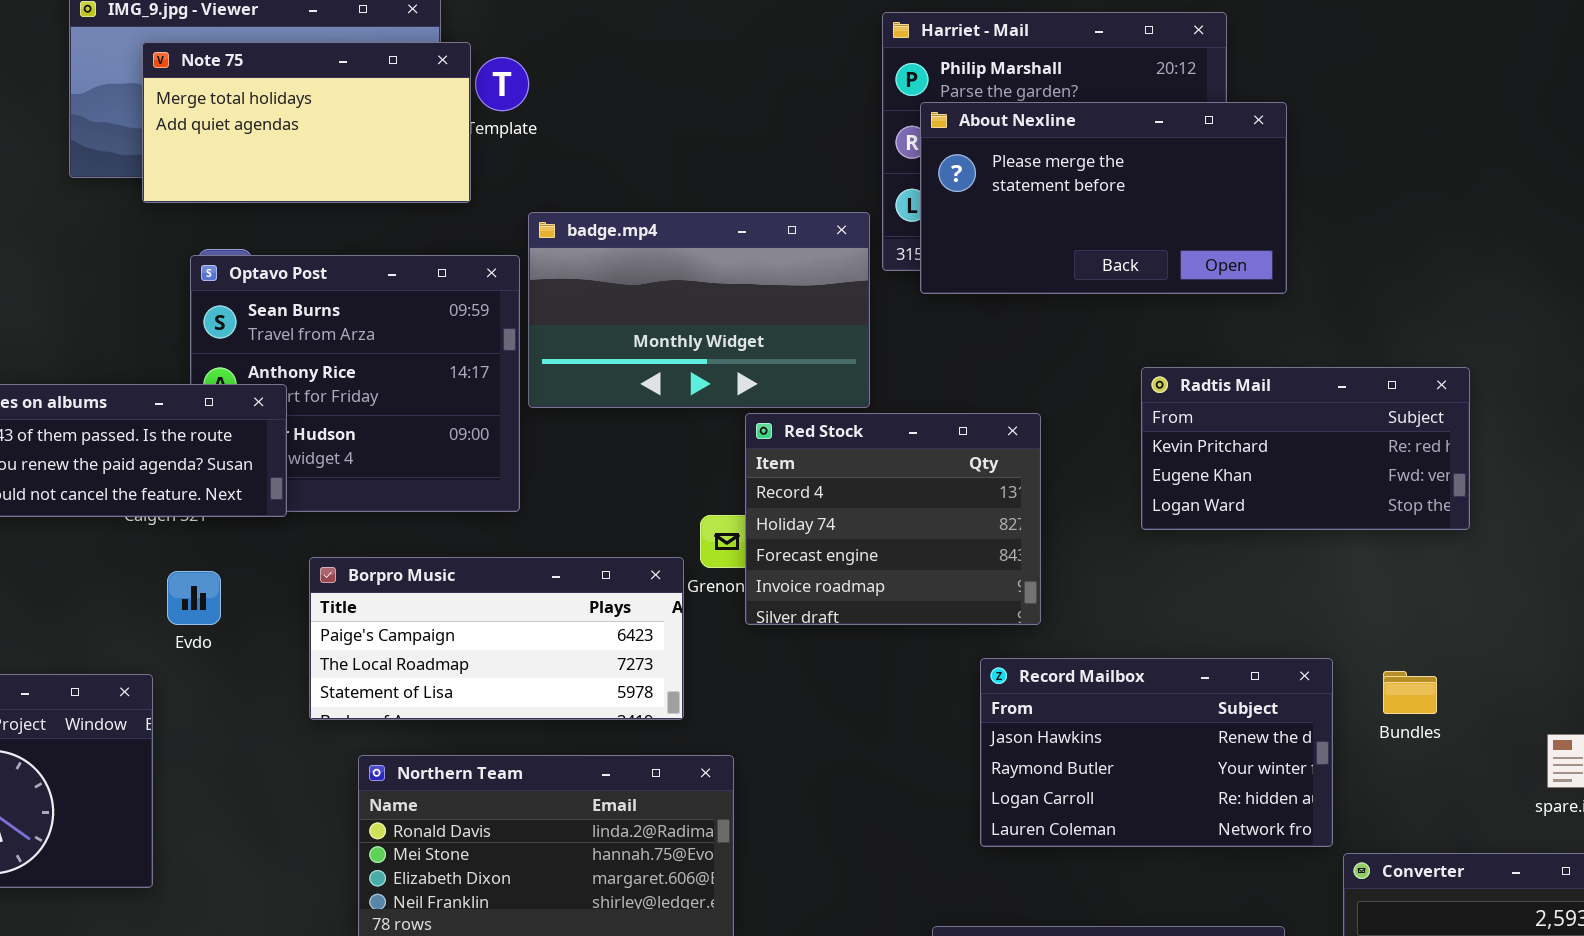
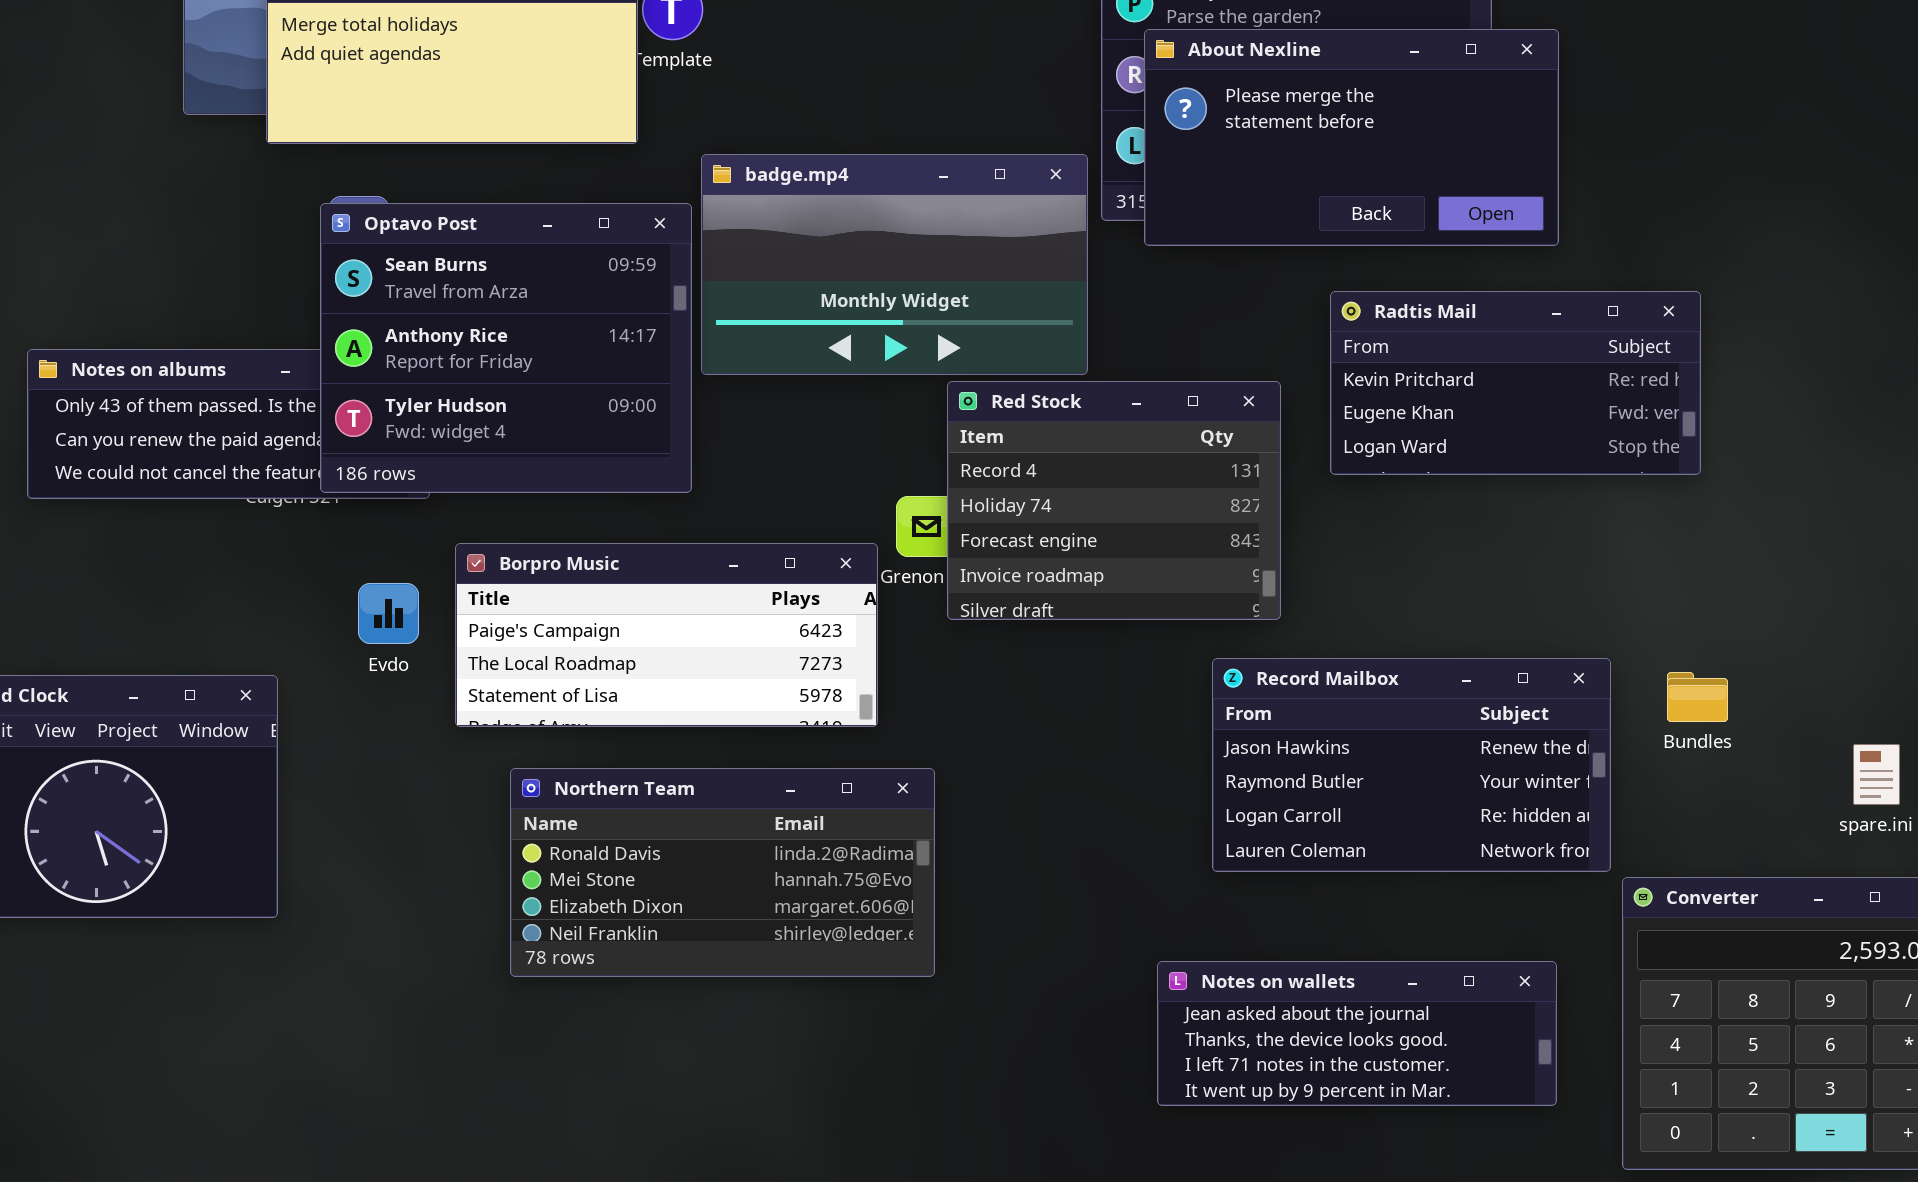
Optavo Post: [190,255,520,512] -> [320,203,692,493], raised
Radtis Mail: [1141,367,1470,530] -> [1330,291,1701,475], moved
Evdo: [167,571,221,625] -> [358,583,419,644], moved

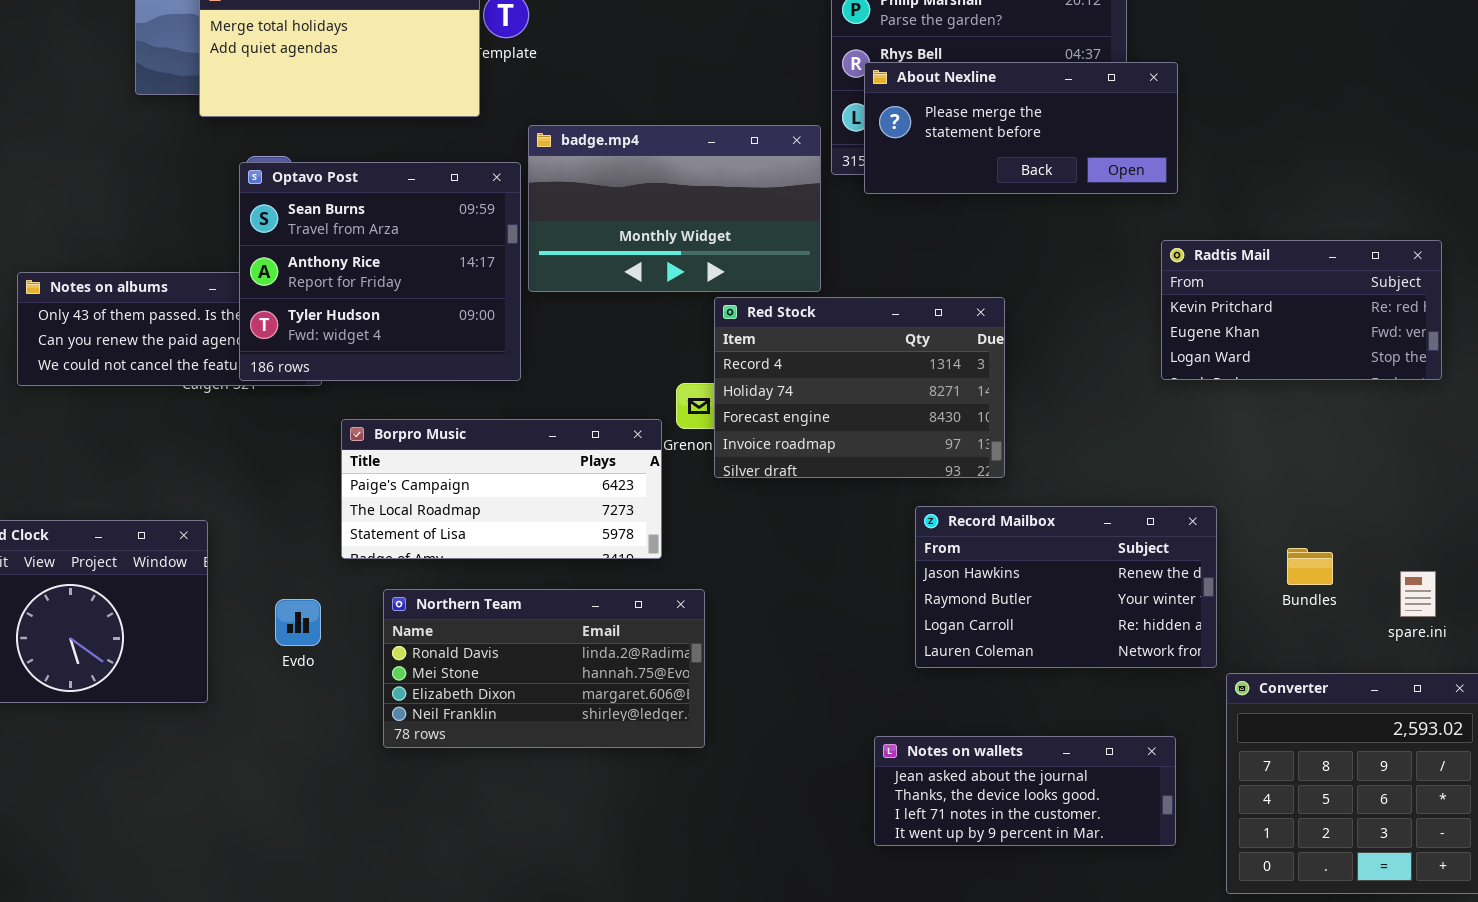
About Nexline: [1144,29,1559,246] -> [864,62,1178,194], resized
Radtis Mail: [1330,291,1701,475] -> [1161,240,1442,380], moved
Red Stock: [947,381,1281,620] -> [714,297,1005,478], resized
Evdo: [358,583,419,644] -> [275,599,321,646], moved
Bundles: [1667,672,1728,722] -> [1287,548,1333,585], moved

